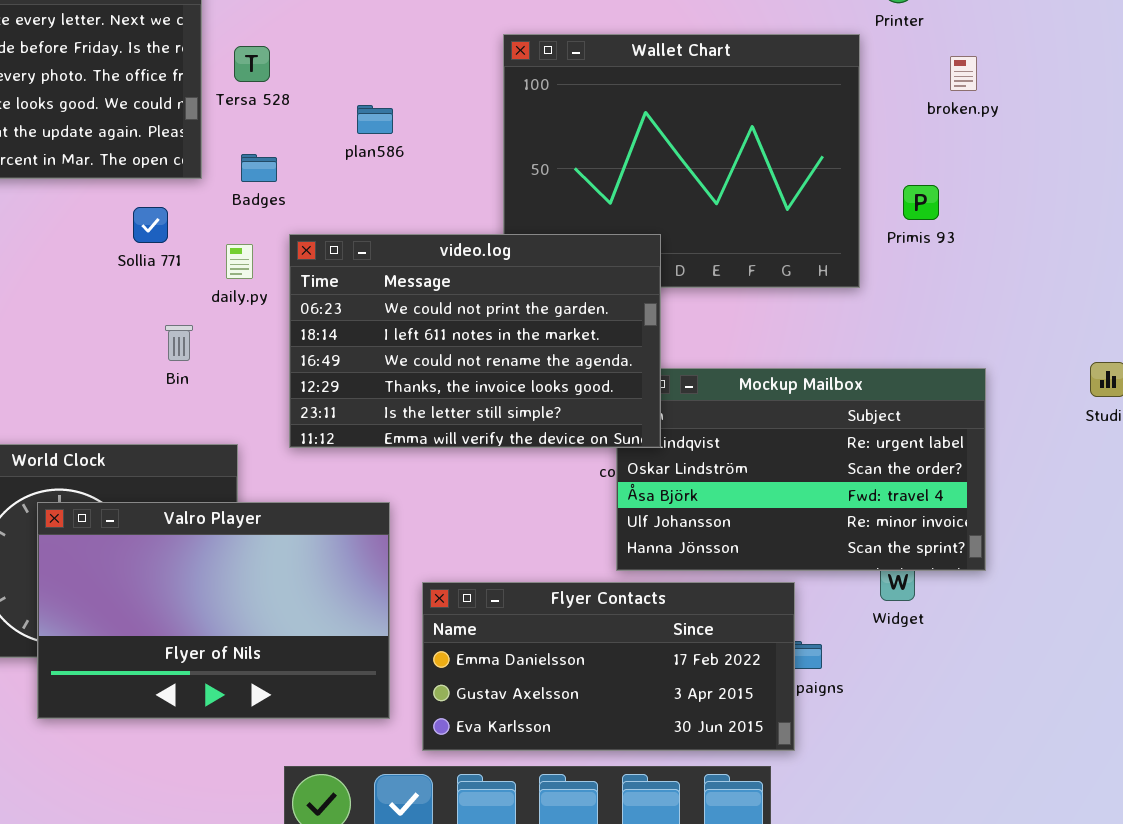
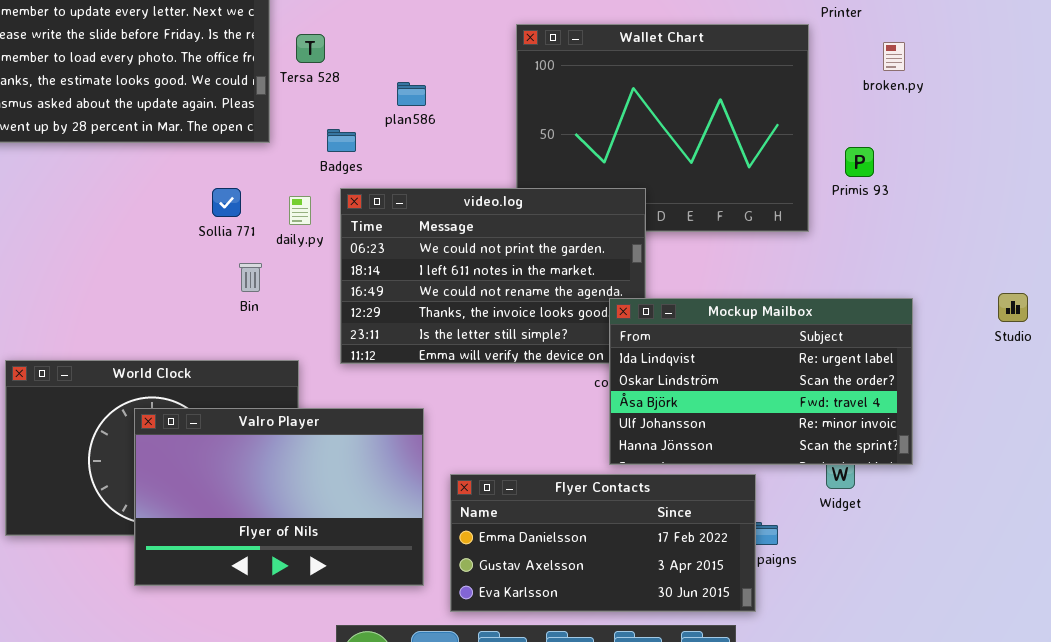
Badges: [241,154,277,182] -> [327,129,356,152], moved
Sollia 771: [133,207,168,243] -> [212,188,241,217], moved
Mockup Mailbox: [616,368,986,571] -> [609,298,913,465], raised

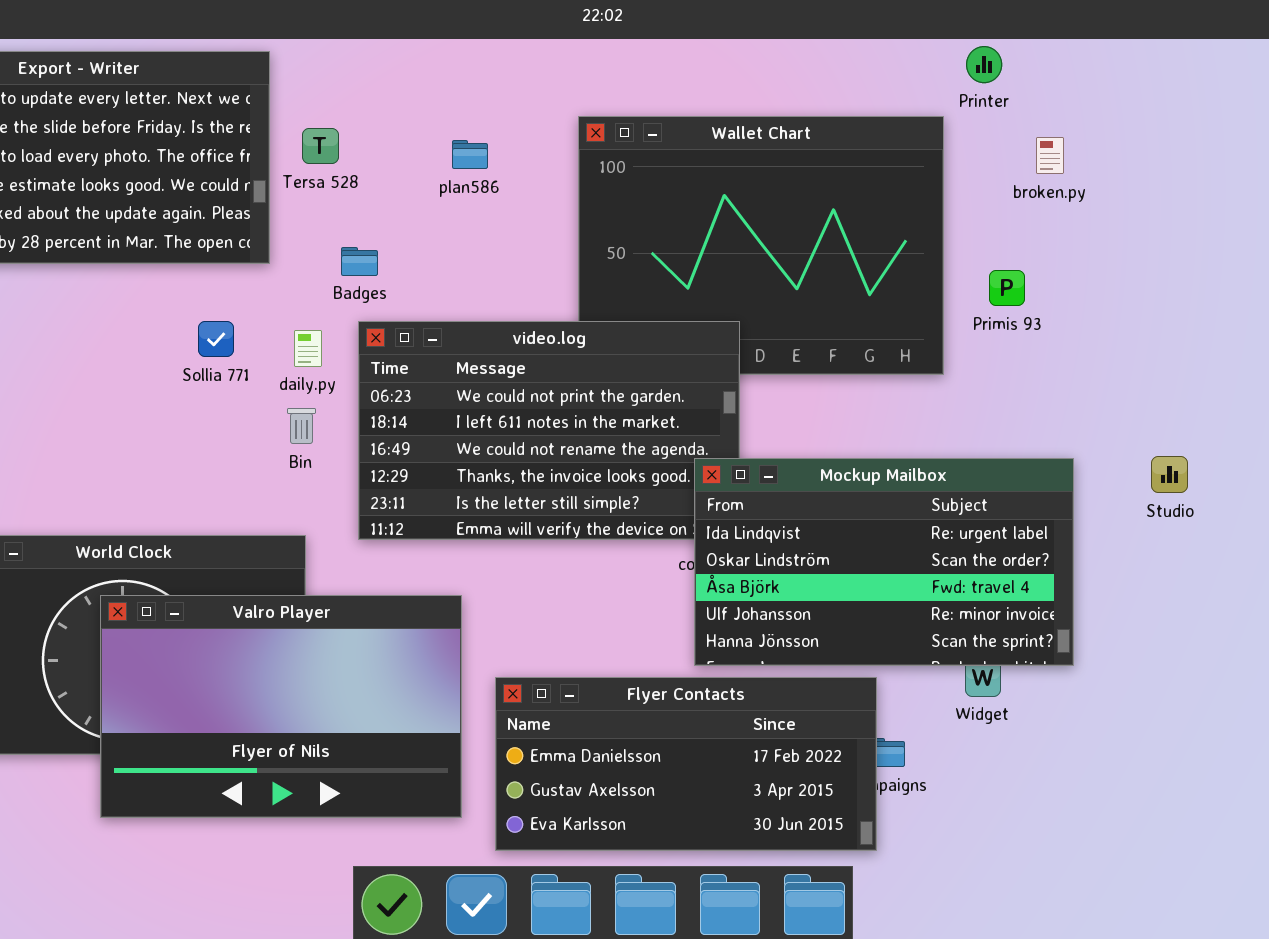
plan586: [397,82,426,106] -> [452,140,488,169], moved
Bin: [239,263,262,292] -> [287,408,316,444], moved
Studio: [998,293,1028,322] -> [1151,456,1188,493], moved

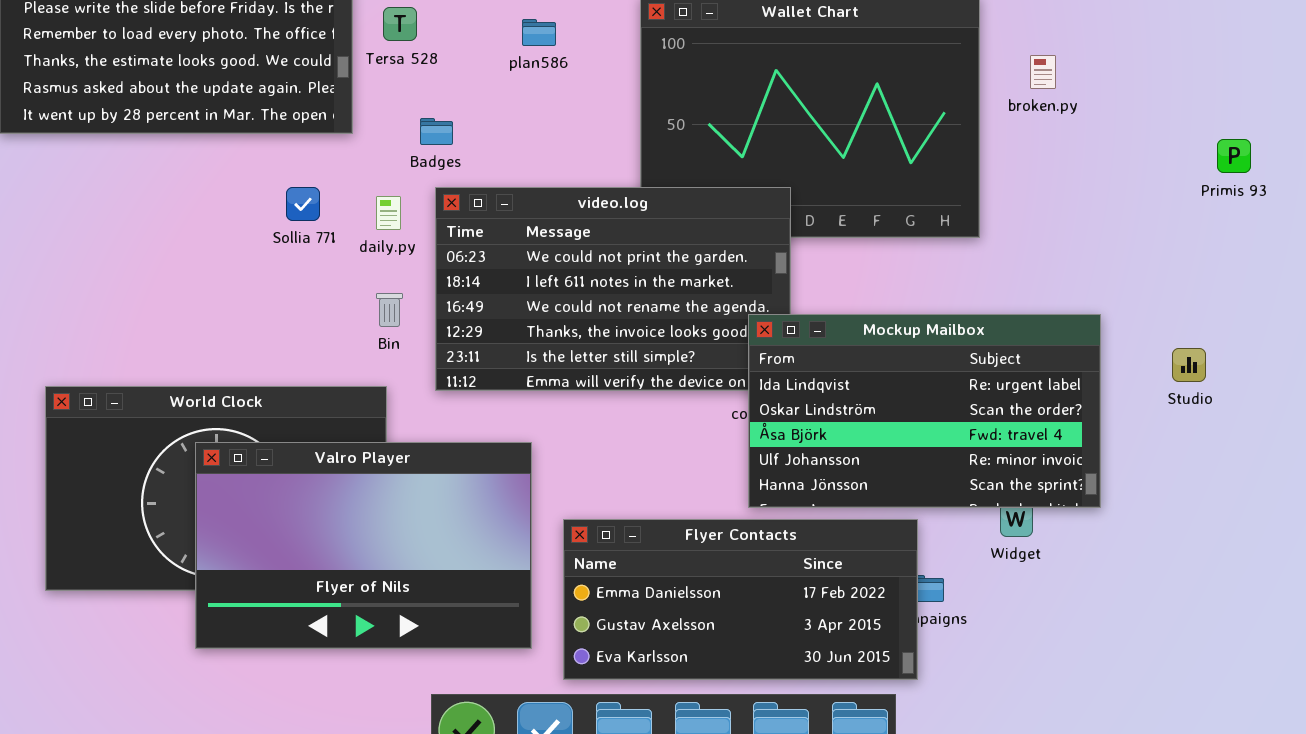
broken.py: [1036,137,1064,174] -> [1030,55,1056,89], moved
Primis 93: [989,270,1025,306] -> [1217,139,1251,173], moved
Bin: [287,408,316,444] -> [376,293,403,327], moved
Studio: [1151,456,1188,493] -> [1172,348,1206,382], moved

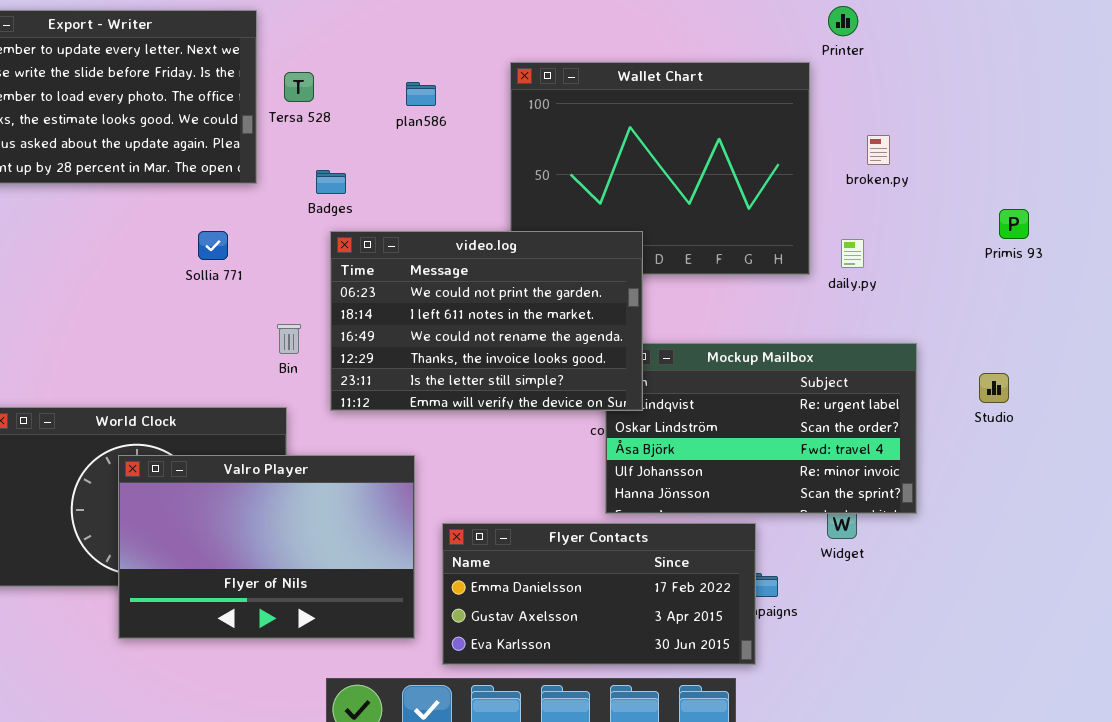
broken.py: [1030,55,1056,89] -> [867,135,890,165], moved
Primis 93: [1217,139,1251,173] -> [999,209,1029,239], moved
video.log: [435,187,791,391] -> [330,231,643,411], raised
daily.py: [376,196,401,230] -> [841,239,864,268], moved

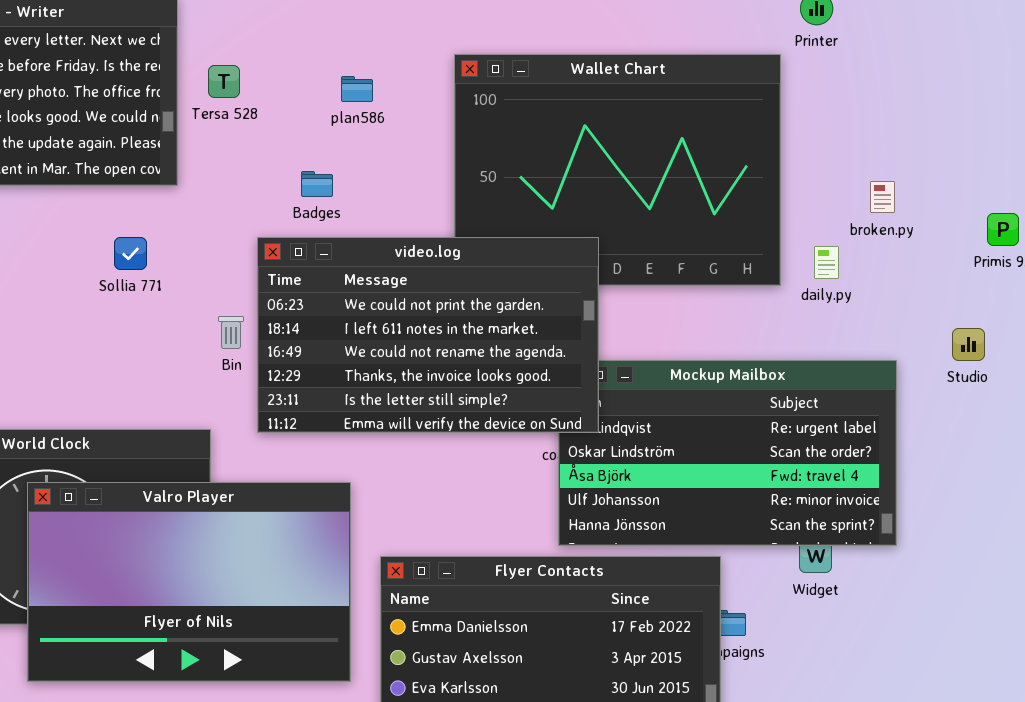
broken.py: [867,135,890,165] -> [870,181,895,213], moved
Badges: [316,170,346,194] -> [301,171,333,197], moved
Bin: [277,324,301,354] -> [218,316,244,349], moved
Studio: [979,373,1009,403] -> [952,328,985,361], moved

